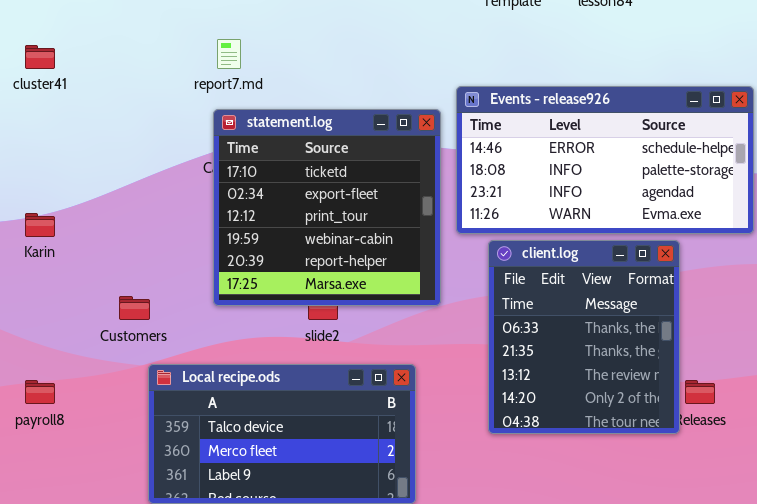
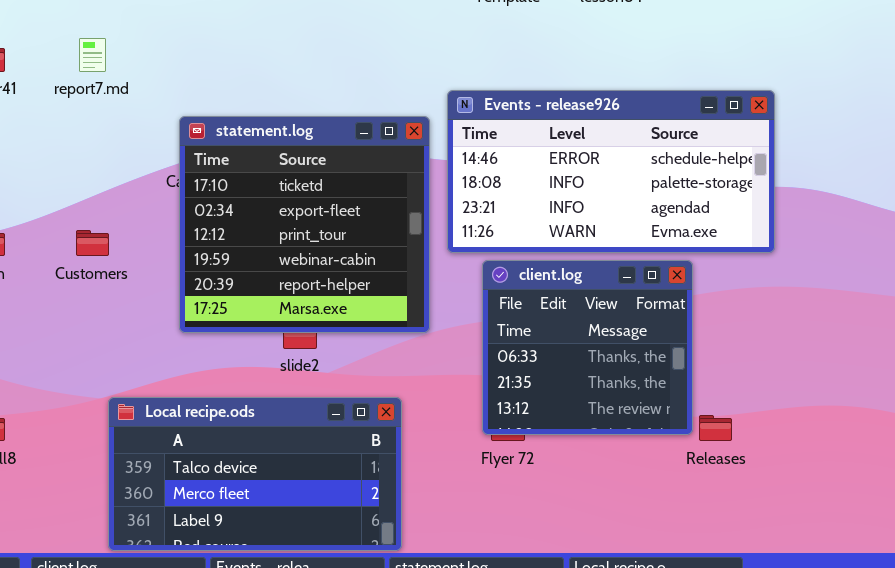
report7.md: [217,39,241,69] -> [79,38,106,72], moved
client.log: [488,240,680,434] -> [482,260,693,435], resized
Customers: [119,296,150,320] -> [76,230,109,256], moved

